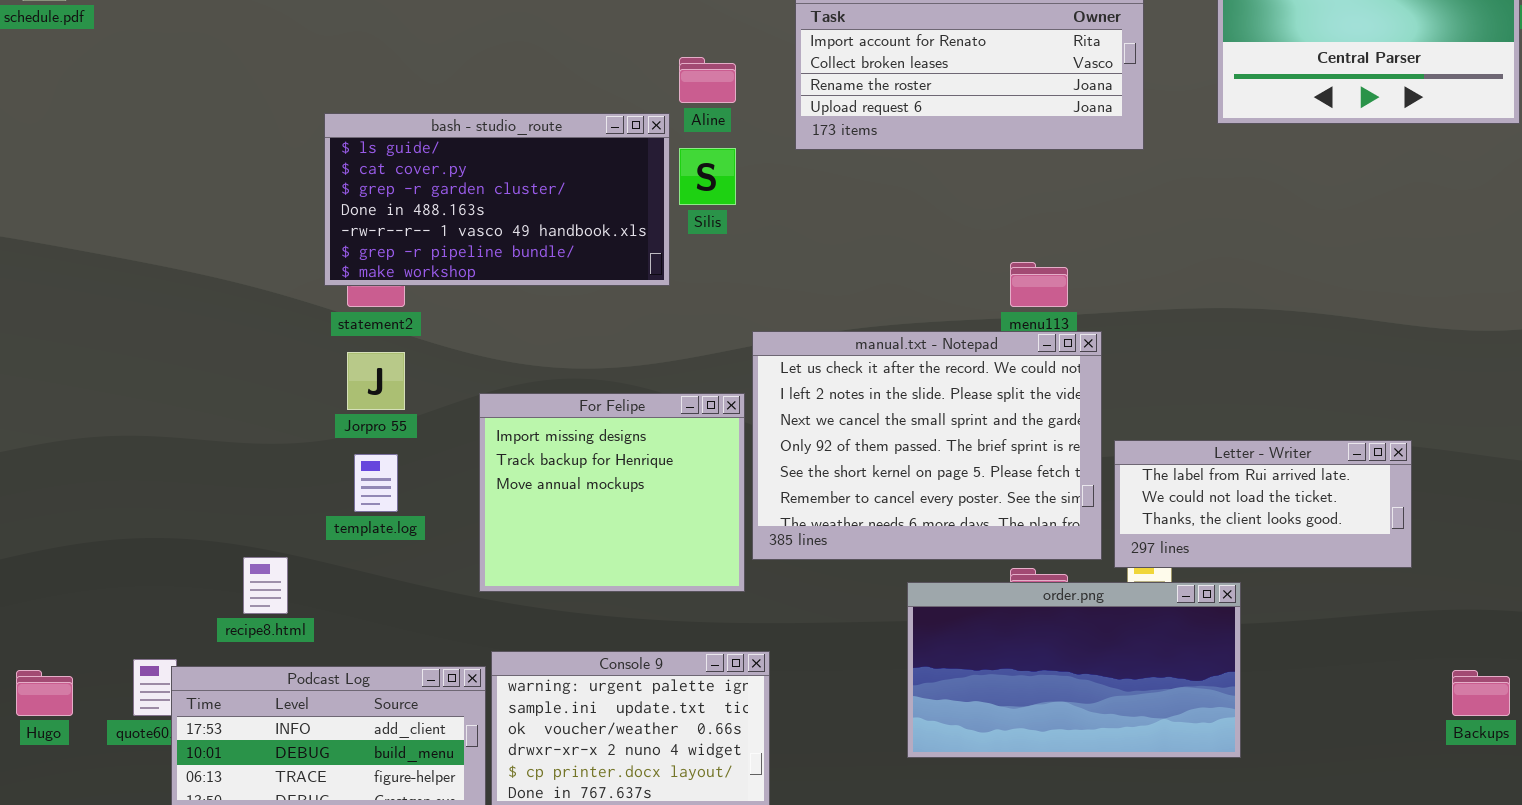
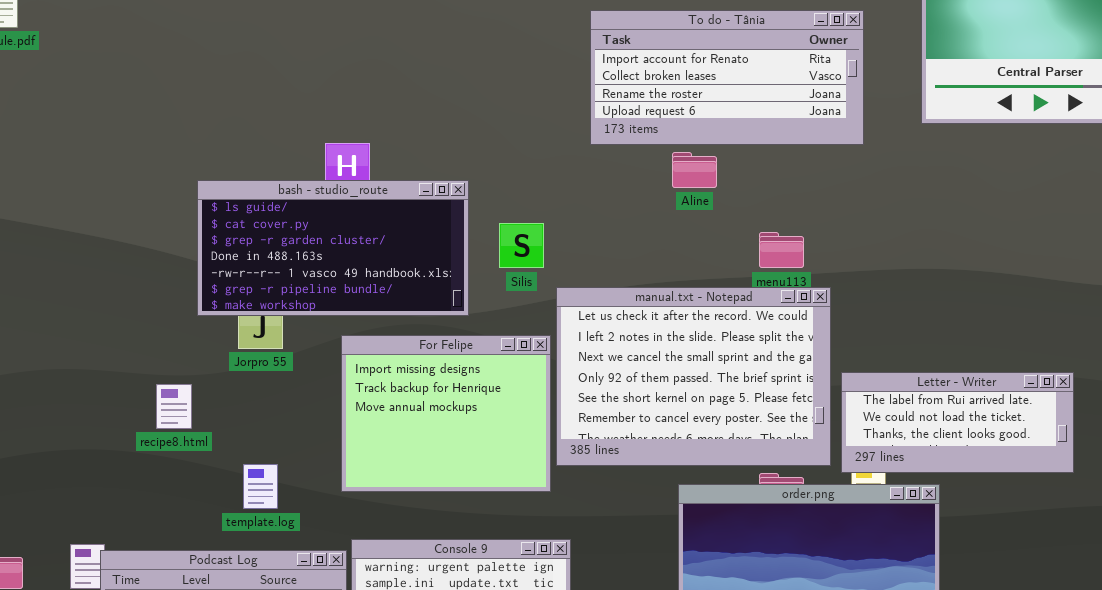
Aline: [679,57,736,103] -> [672,152,717,188], moved
bash - studio_route: [324,113,670,286] -> [197,180,469,316], moved
Silis: [679,148,736,205] -> [499,223,544,268], moved
template.log: [354,454,398,512] -> [243,464,278,509], moved
recipe8.html: [243,557,288,614] -> [156,384,192,429], moved

